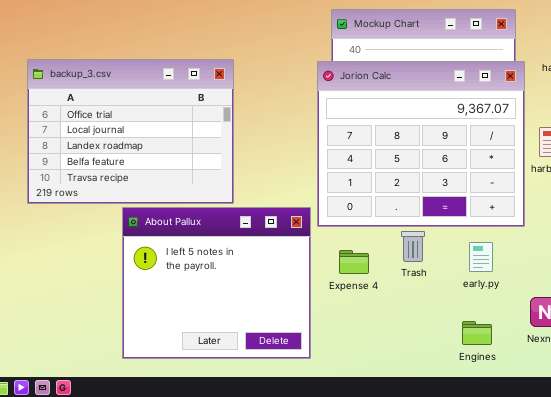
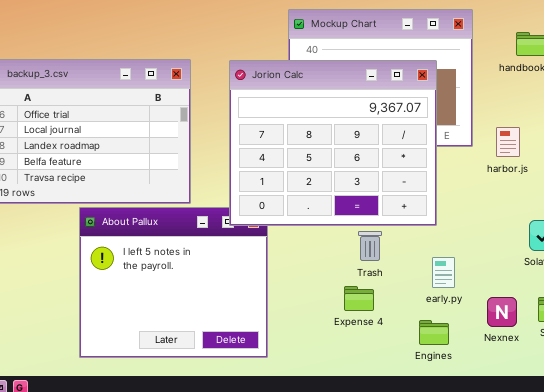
Jorion Calc: [317,61,525,227] -> [229,60,437,226], moved
early.py: [469,242,493,272] -> [432,257,455,288], moved
Expense 4: [339,250,369,274] -> [344,286,374,311], moved

